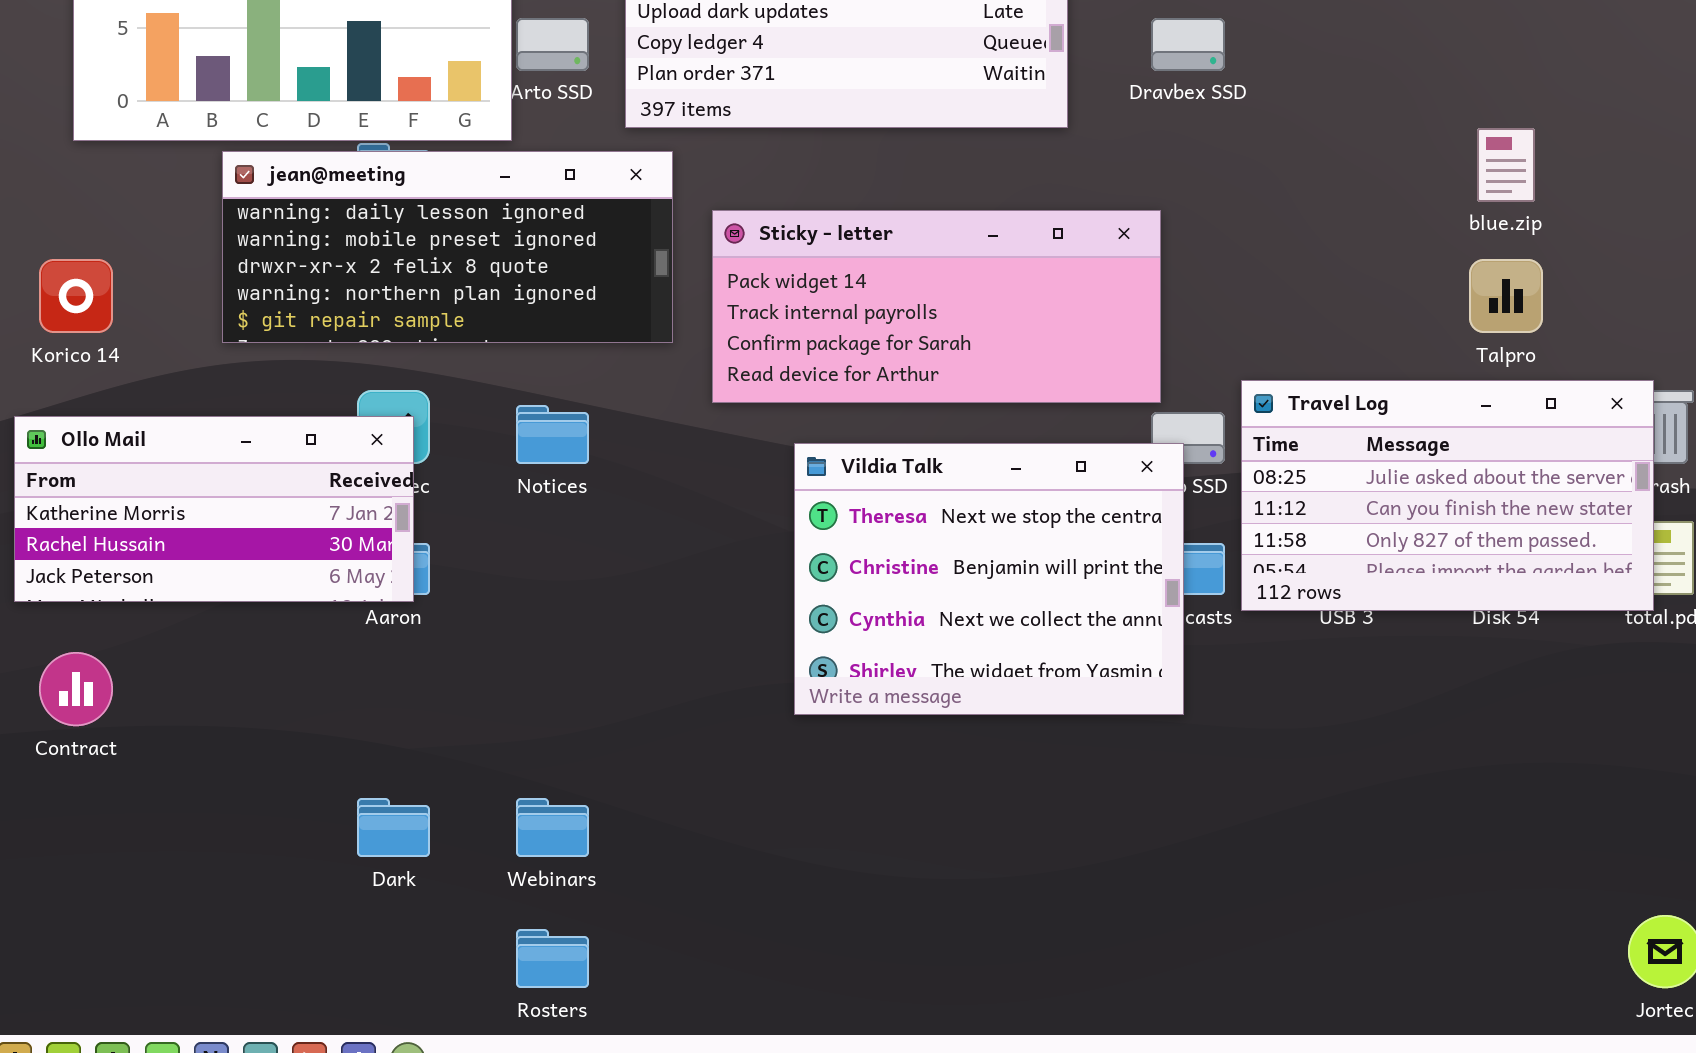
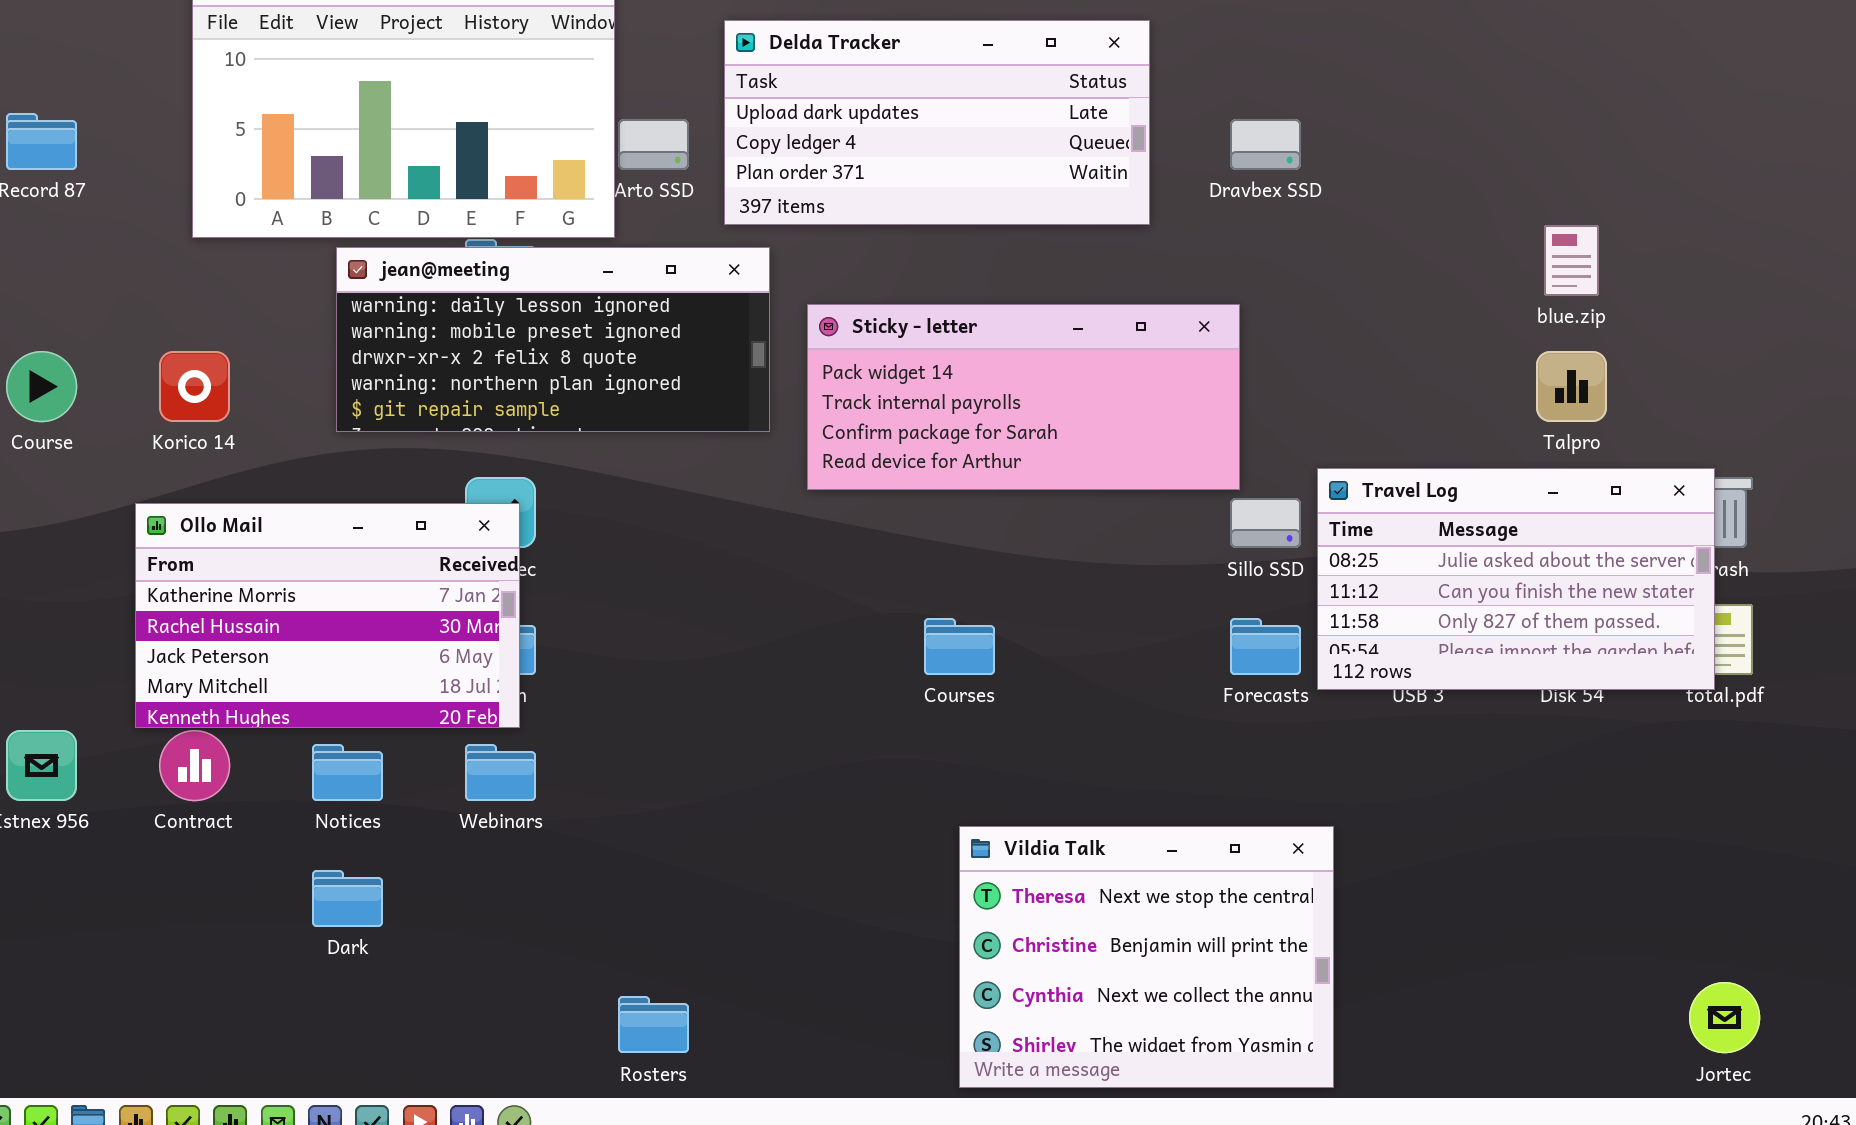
Notices: [516,405,589,464] -> [312,744,383,801], moved
Ollo Mail: [14,416,414,602] -> [135,503,520,728], resized
Vildia Talk: [794,443,1184,715] -> [959,826,1334,1088], moved
Dark: [357,798,430,857] -> [312,870,383,927], moved
Webinars: [516,798,589,857] -> [465,744,536,801], moved

